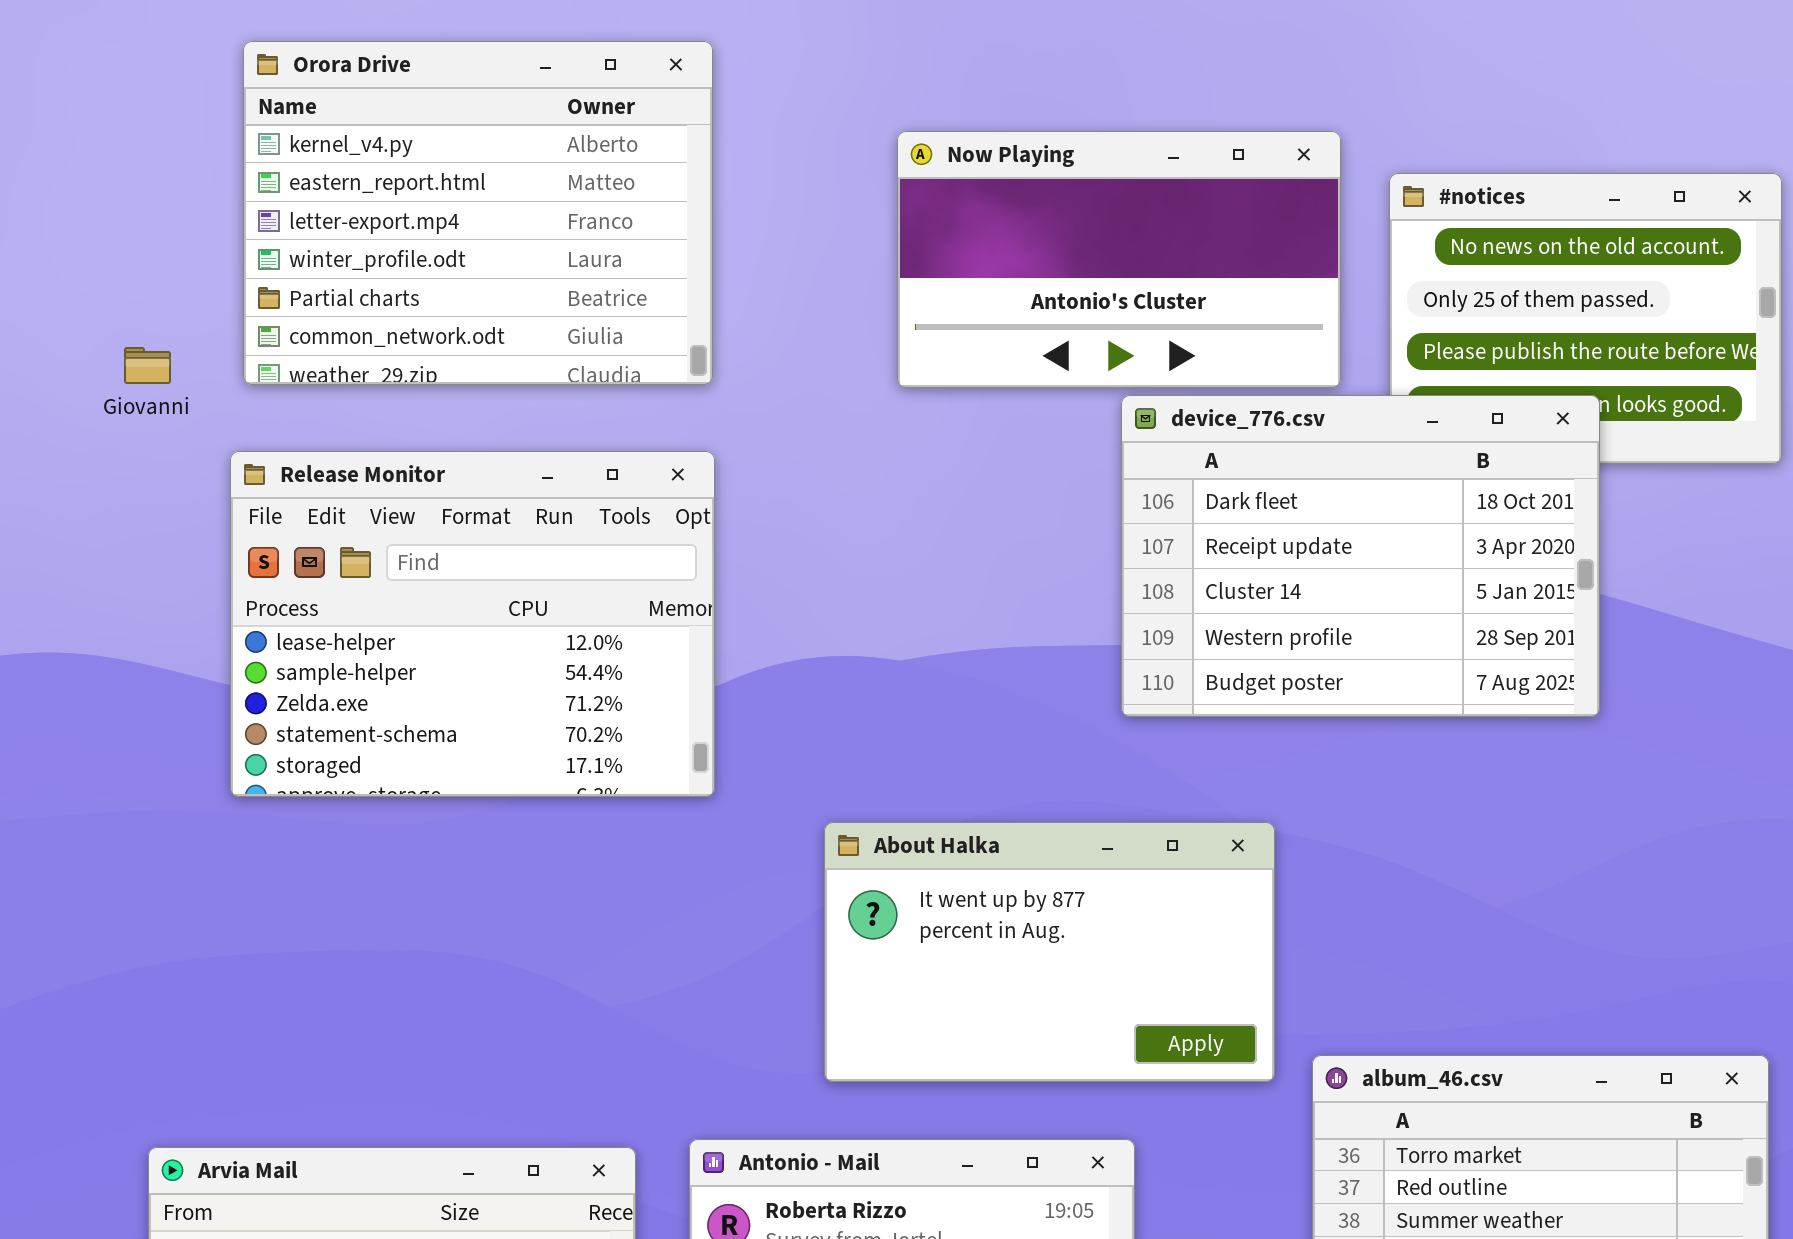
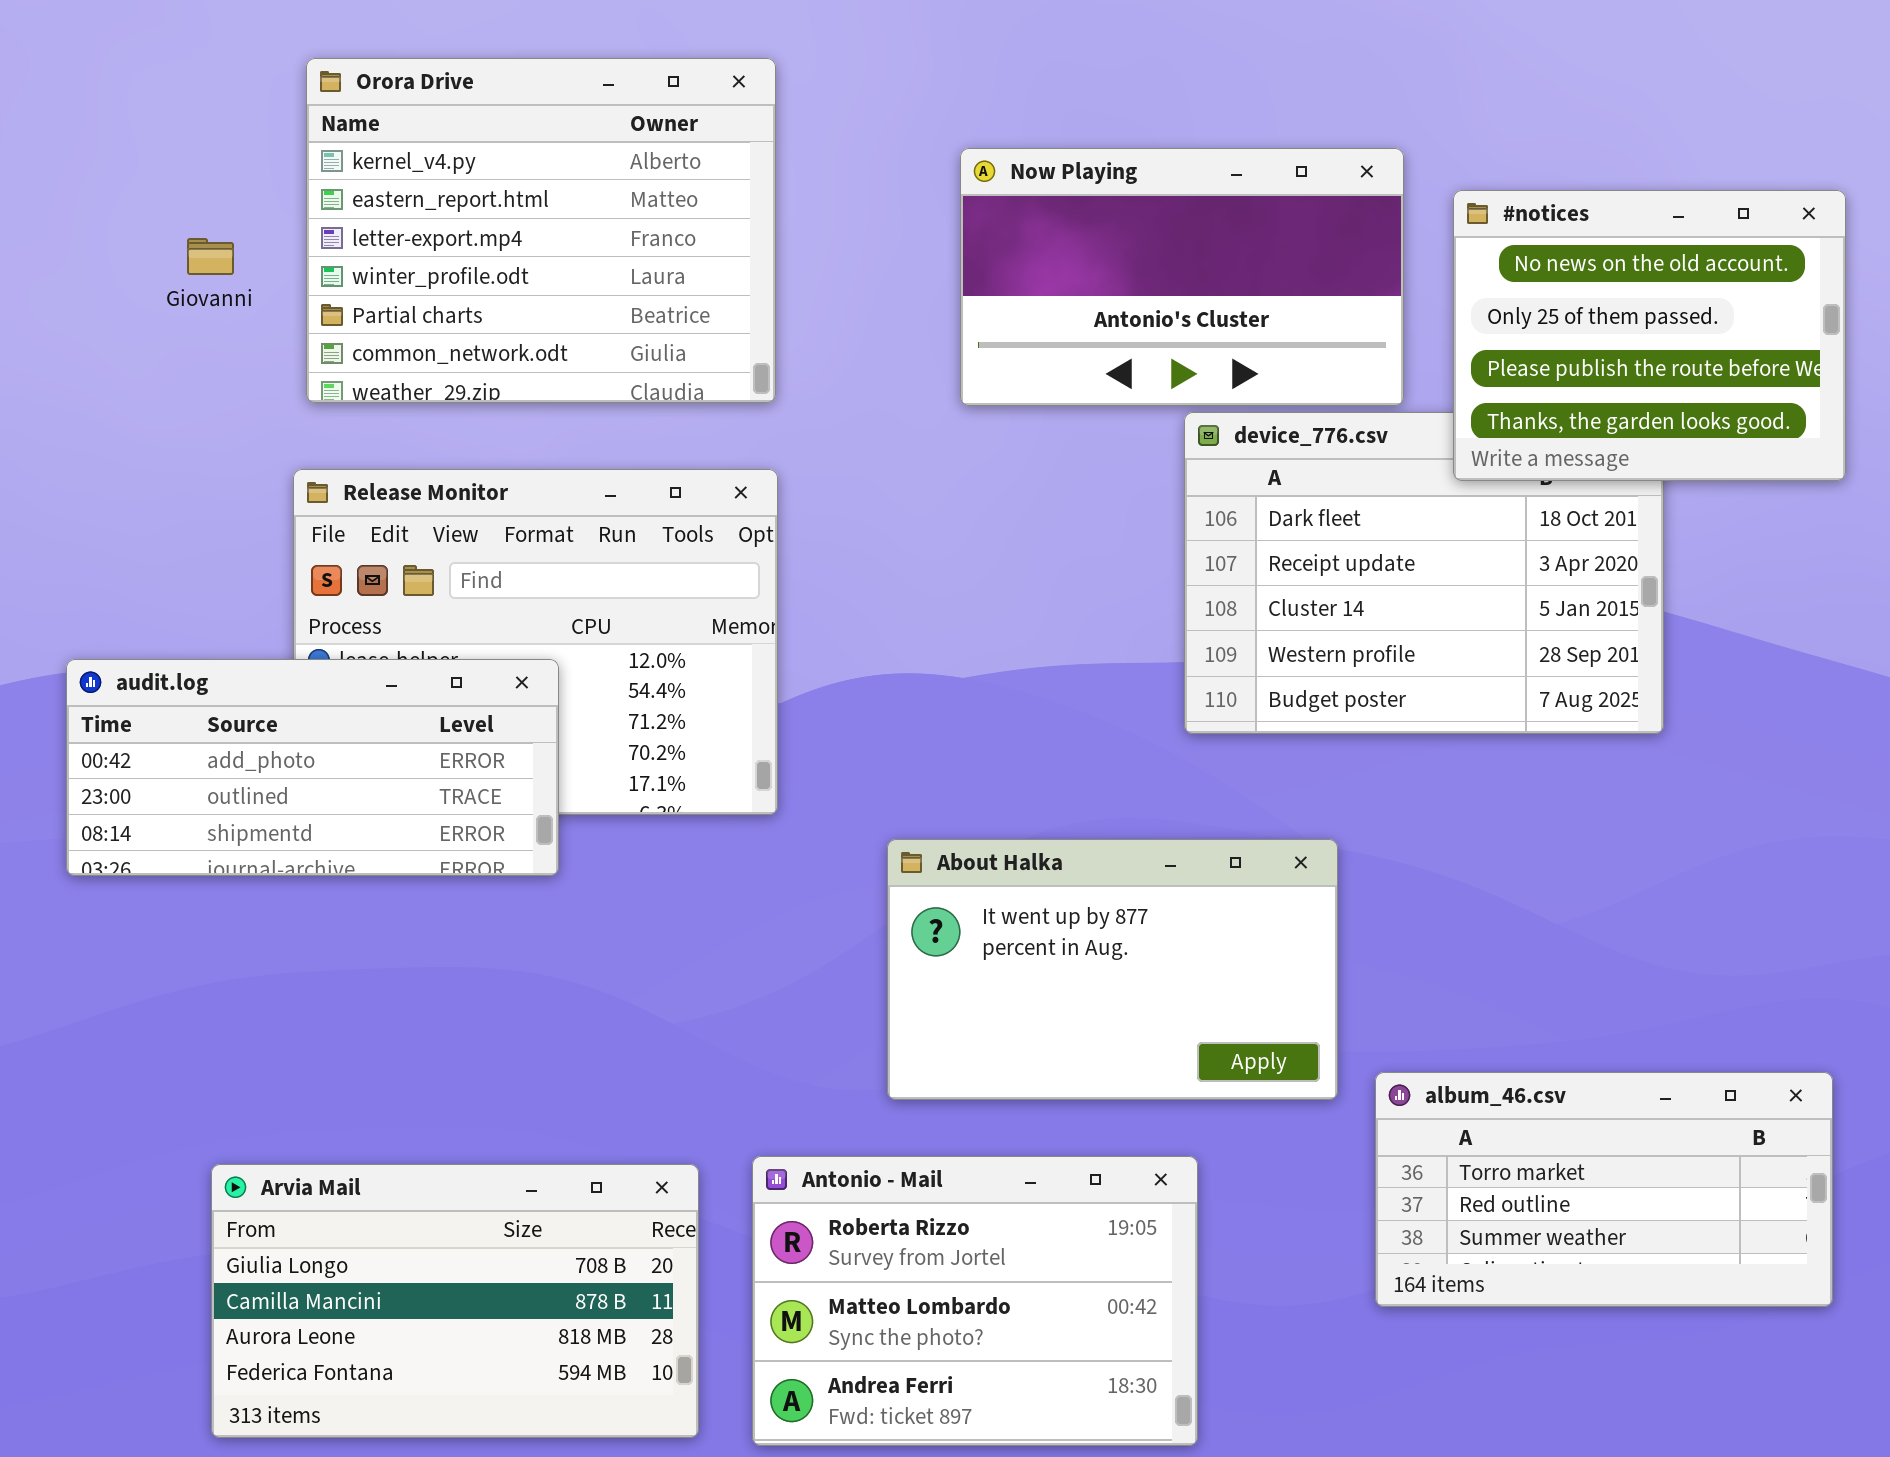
#notices: [1389,173,1782,464] -> [1453,190,1846,481], raised
Giovanni: [124,347,171,384] -> [187,238,234,275], moved
audit.log: none -> [66,659,559,876], opened

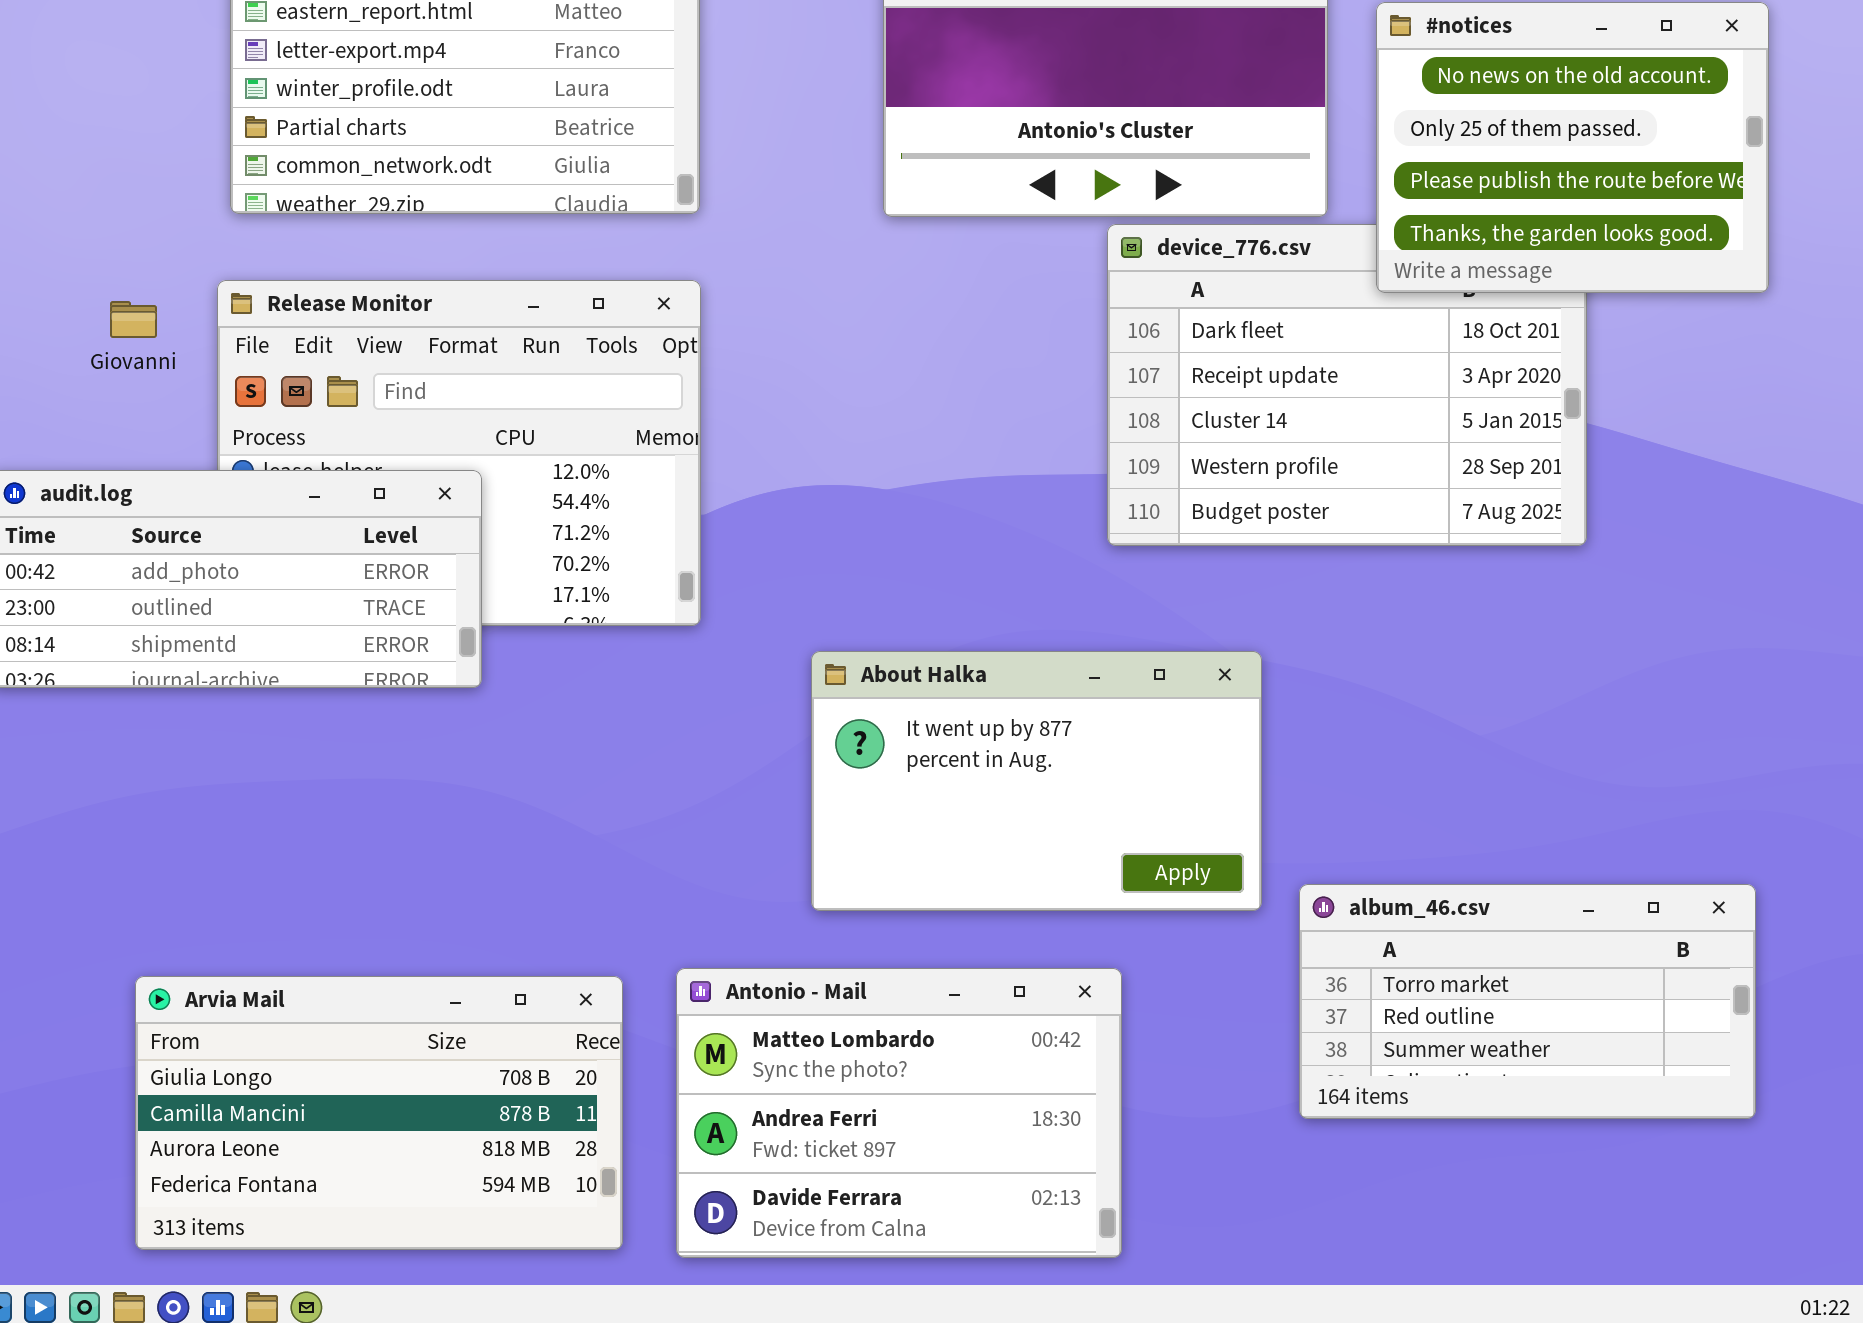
Giovanni: [187,238,234,275] -> [110,301,157,338], moved
Antonio - Mail: [752,1156,1198,1446] -> [676,968,1122,1258], scrolled down 1 row

